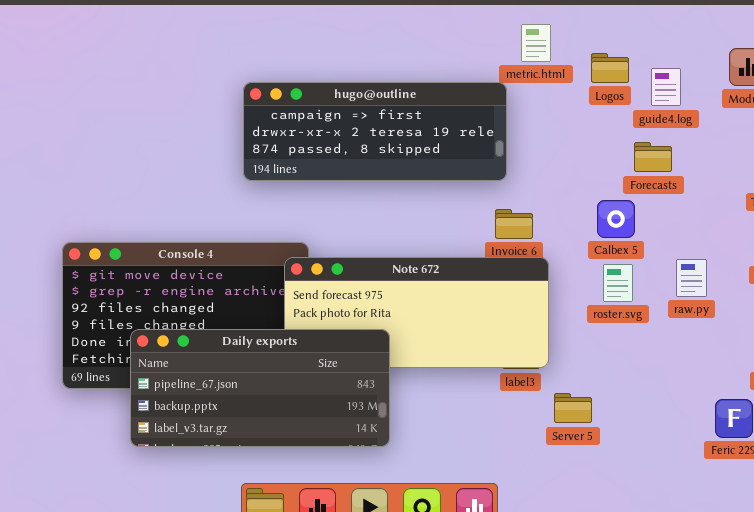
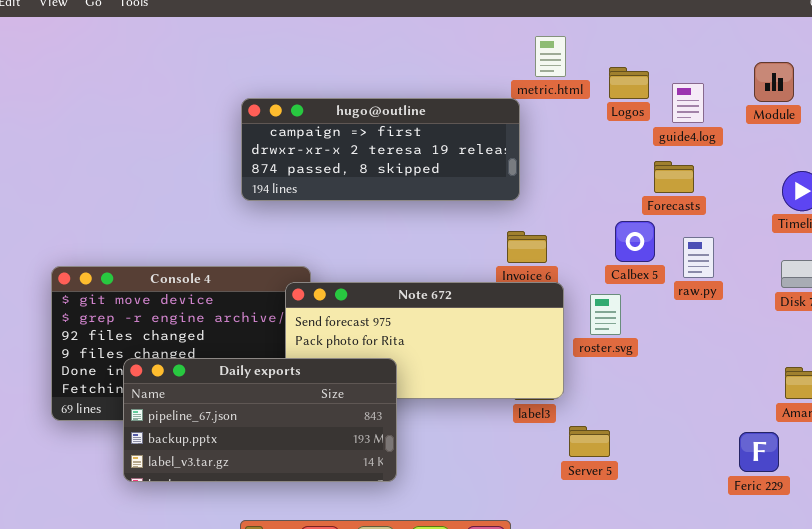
raw.py: [676,259,707,297] -> [683,237,714,278], moved
roster.svg: [603,264,633,302] -> [590,294,621,335], moved

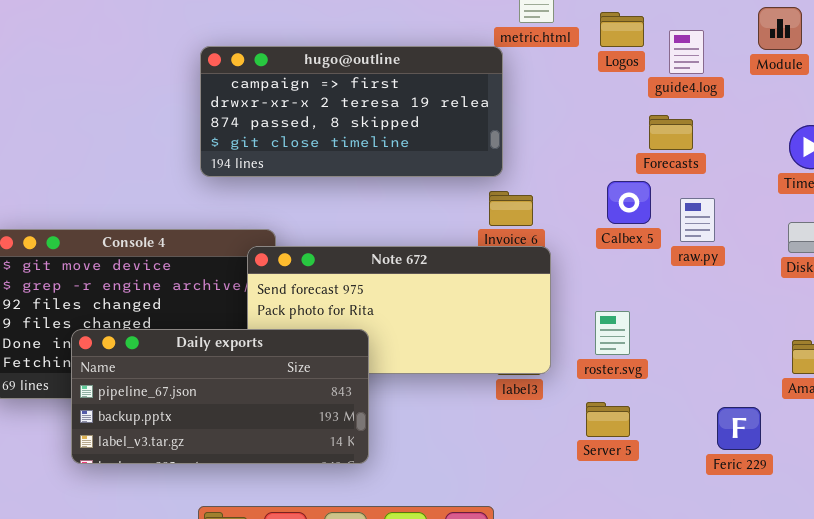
hugo@outline: [241,98,520,201] -> [200,46,503,177], resized
roster.svg: [590,294,621,335] -> [595,311,630,355], moved
Server 5: [569,426,610,457] -> [586,402,630,437], moved
Feric 229: [739,432,779,472] -> [717,407,761,450], moved

